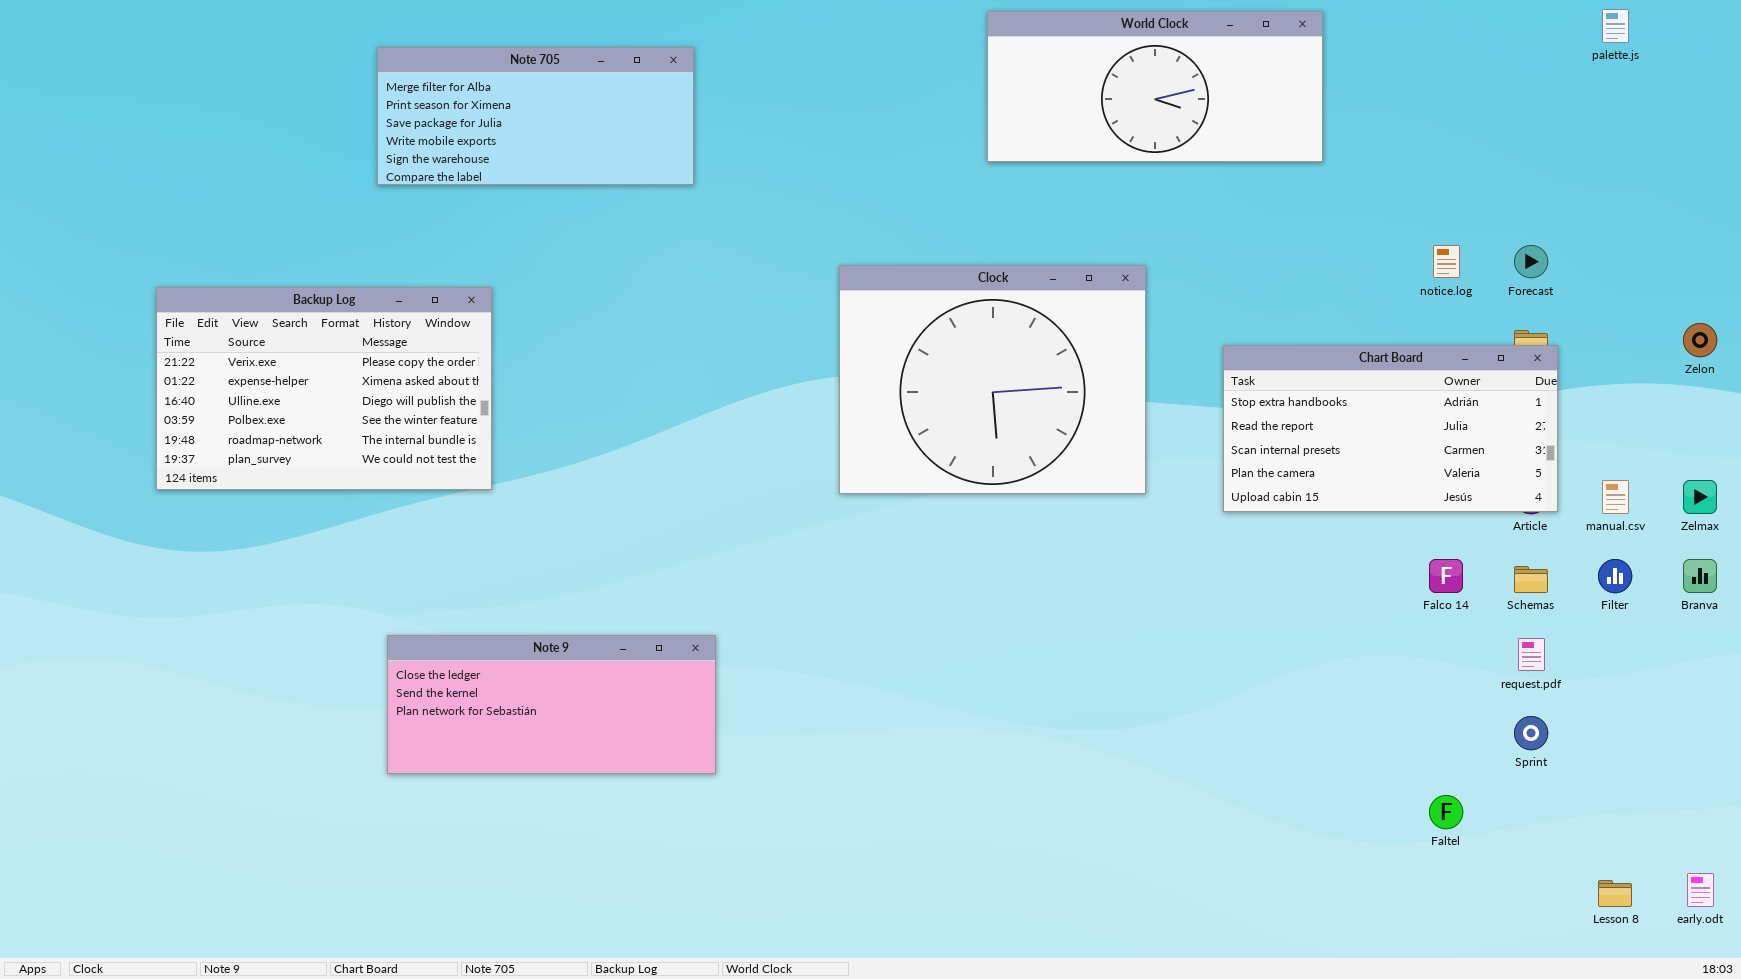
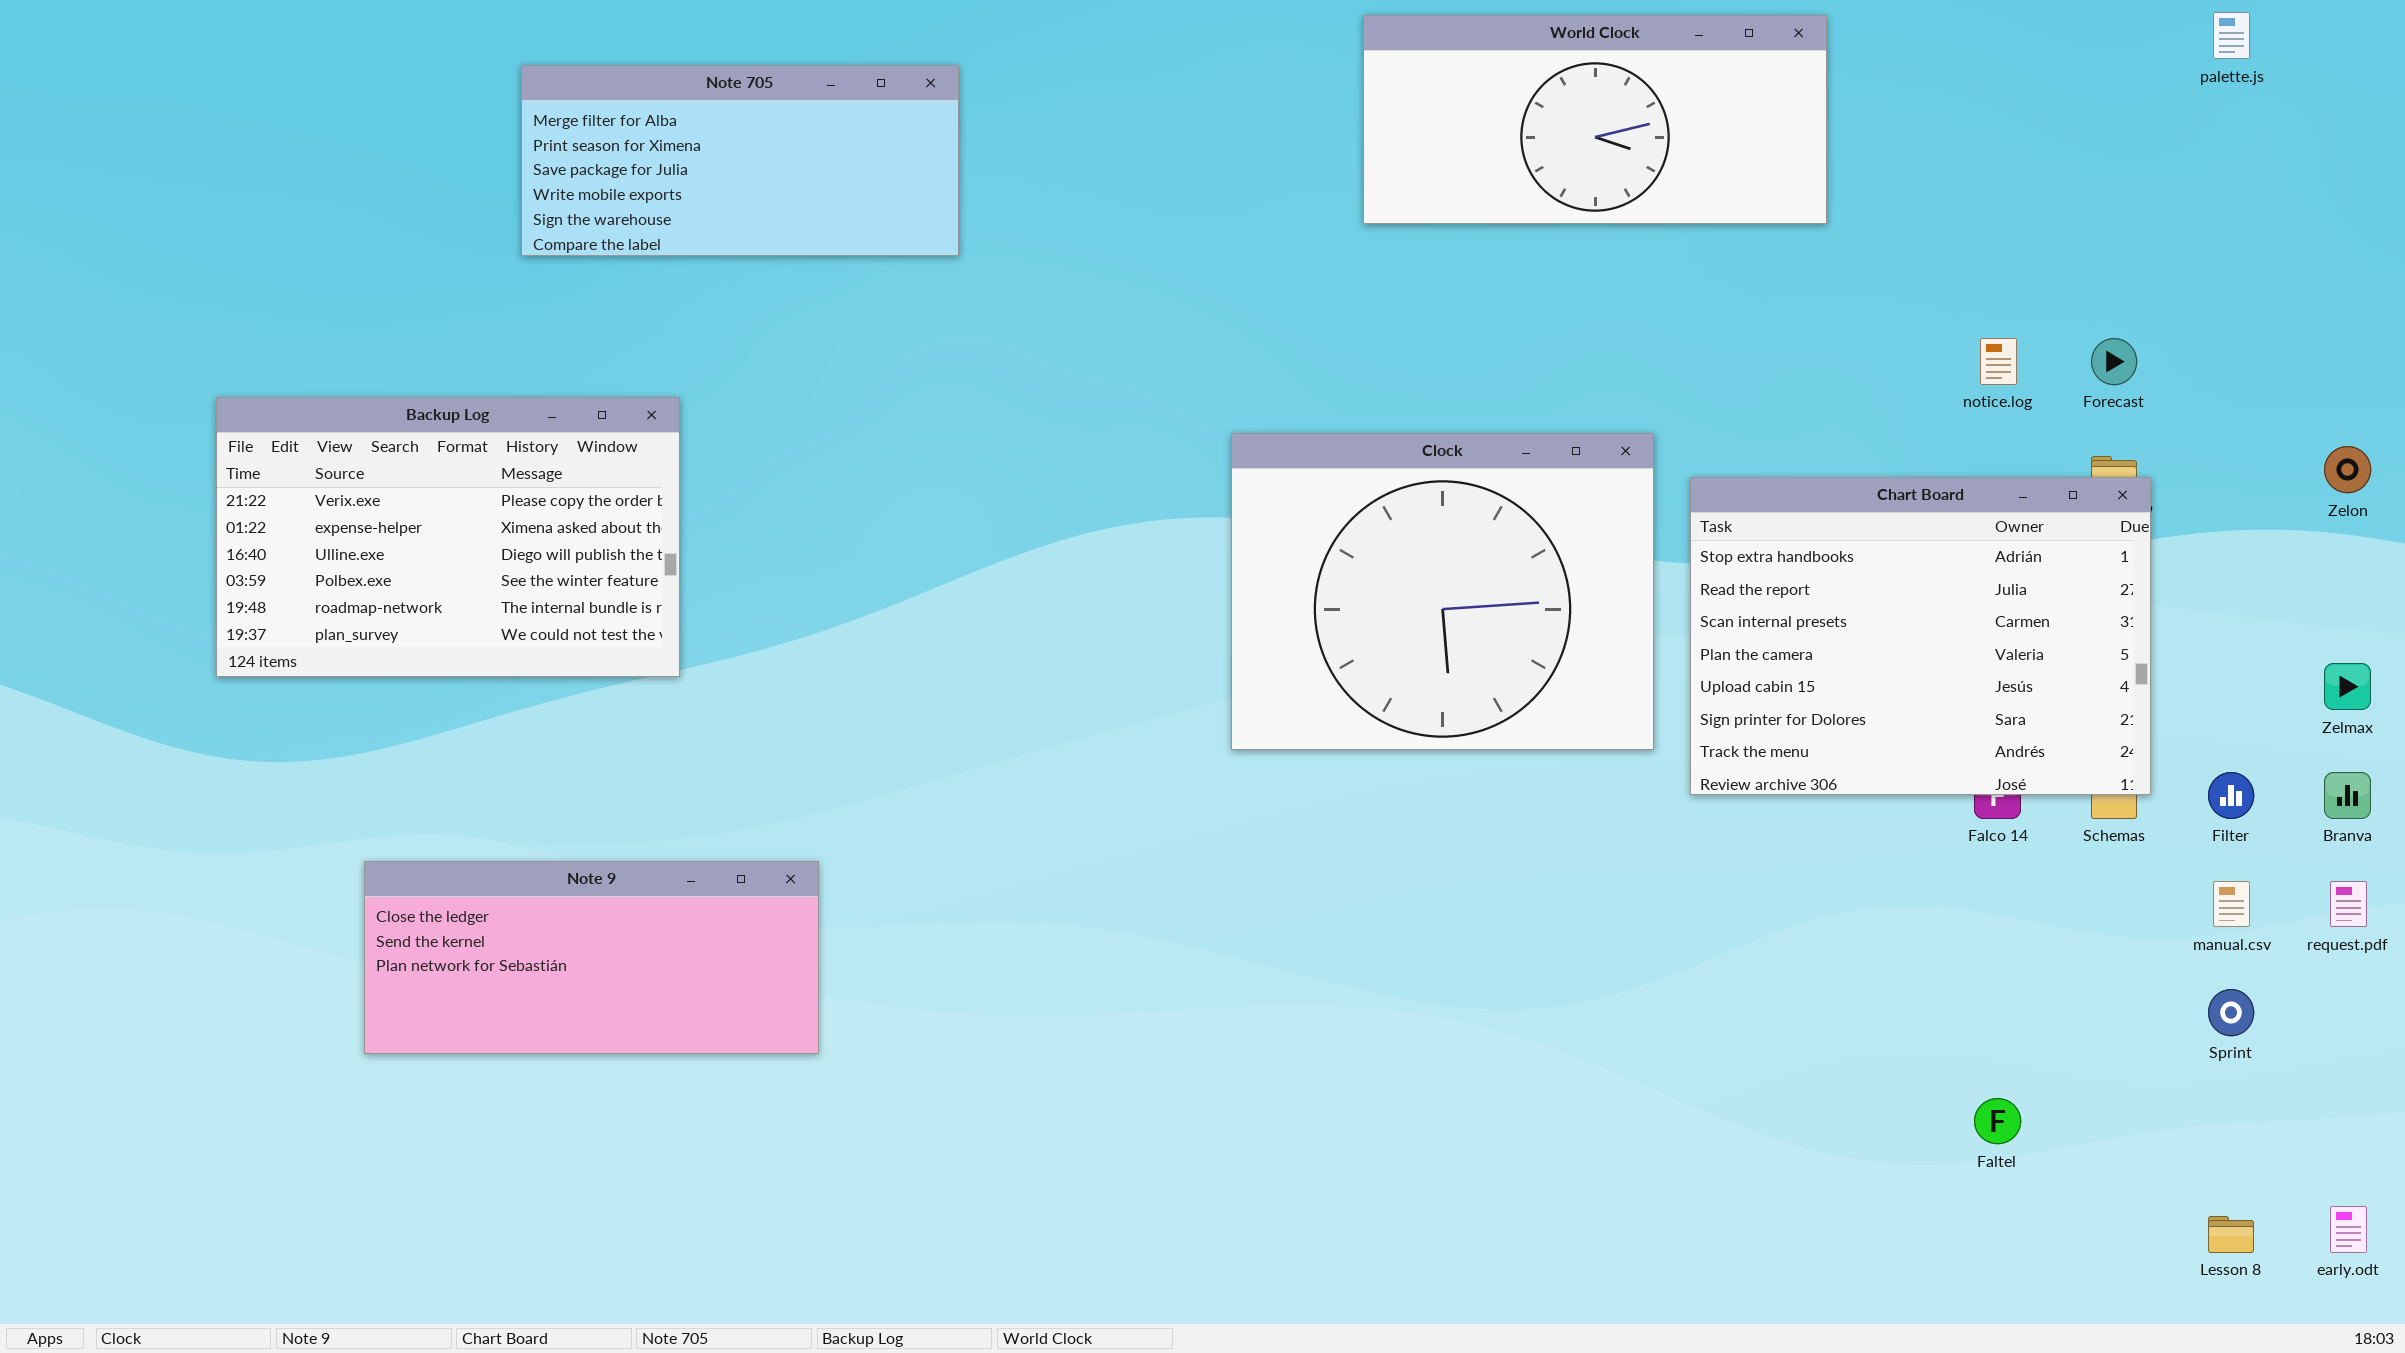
Clock: [839,265,1146,494] -> [1231,433,1654,750], moved
Chart Board: [1223,345,1558,512] -> [1690,477,2151,795], resized
manual.csv: [1602,480,1629,514] -> [2213,881,2250,927], moved
Note 9: [387,635,716,774] -> [364,861,819,1054], moved
request.pdf: [1518,638,1545,671] -> [2330,881,2367,927], moved
Sprint: [1514,716,1548,750] -> [2208,989,2254,1036], moved

